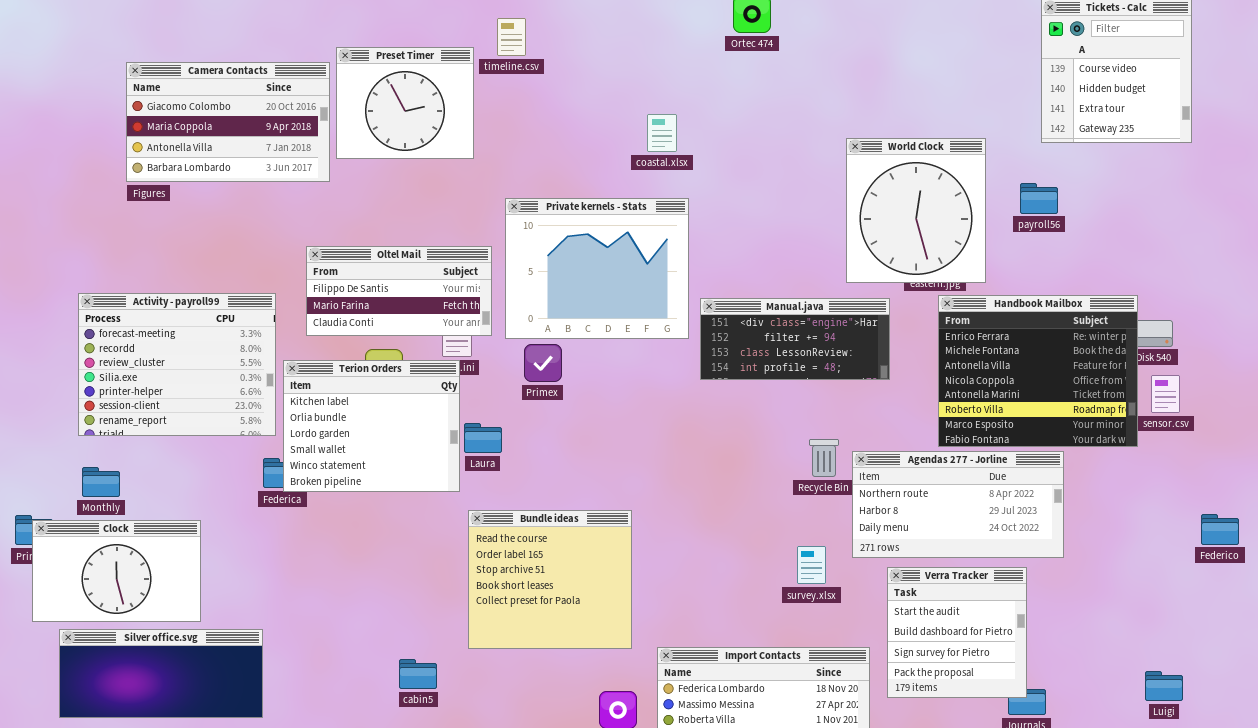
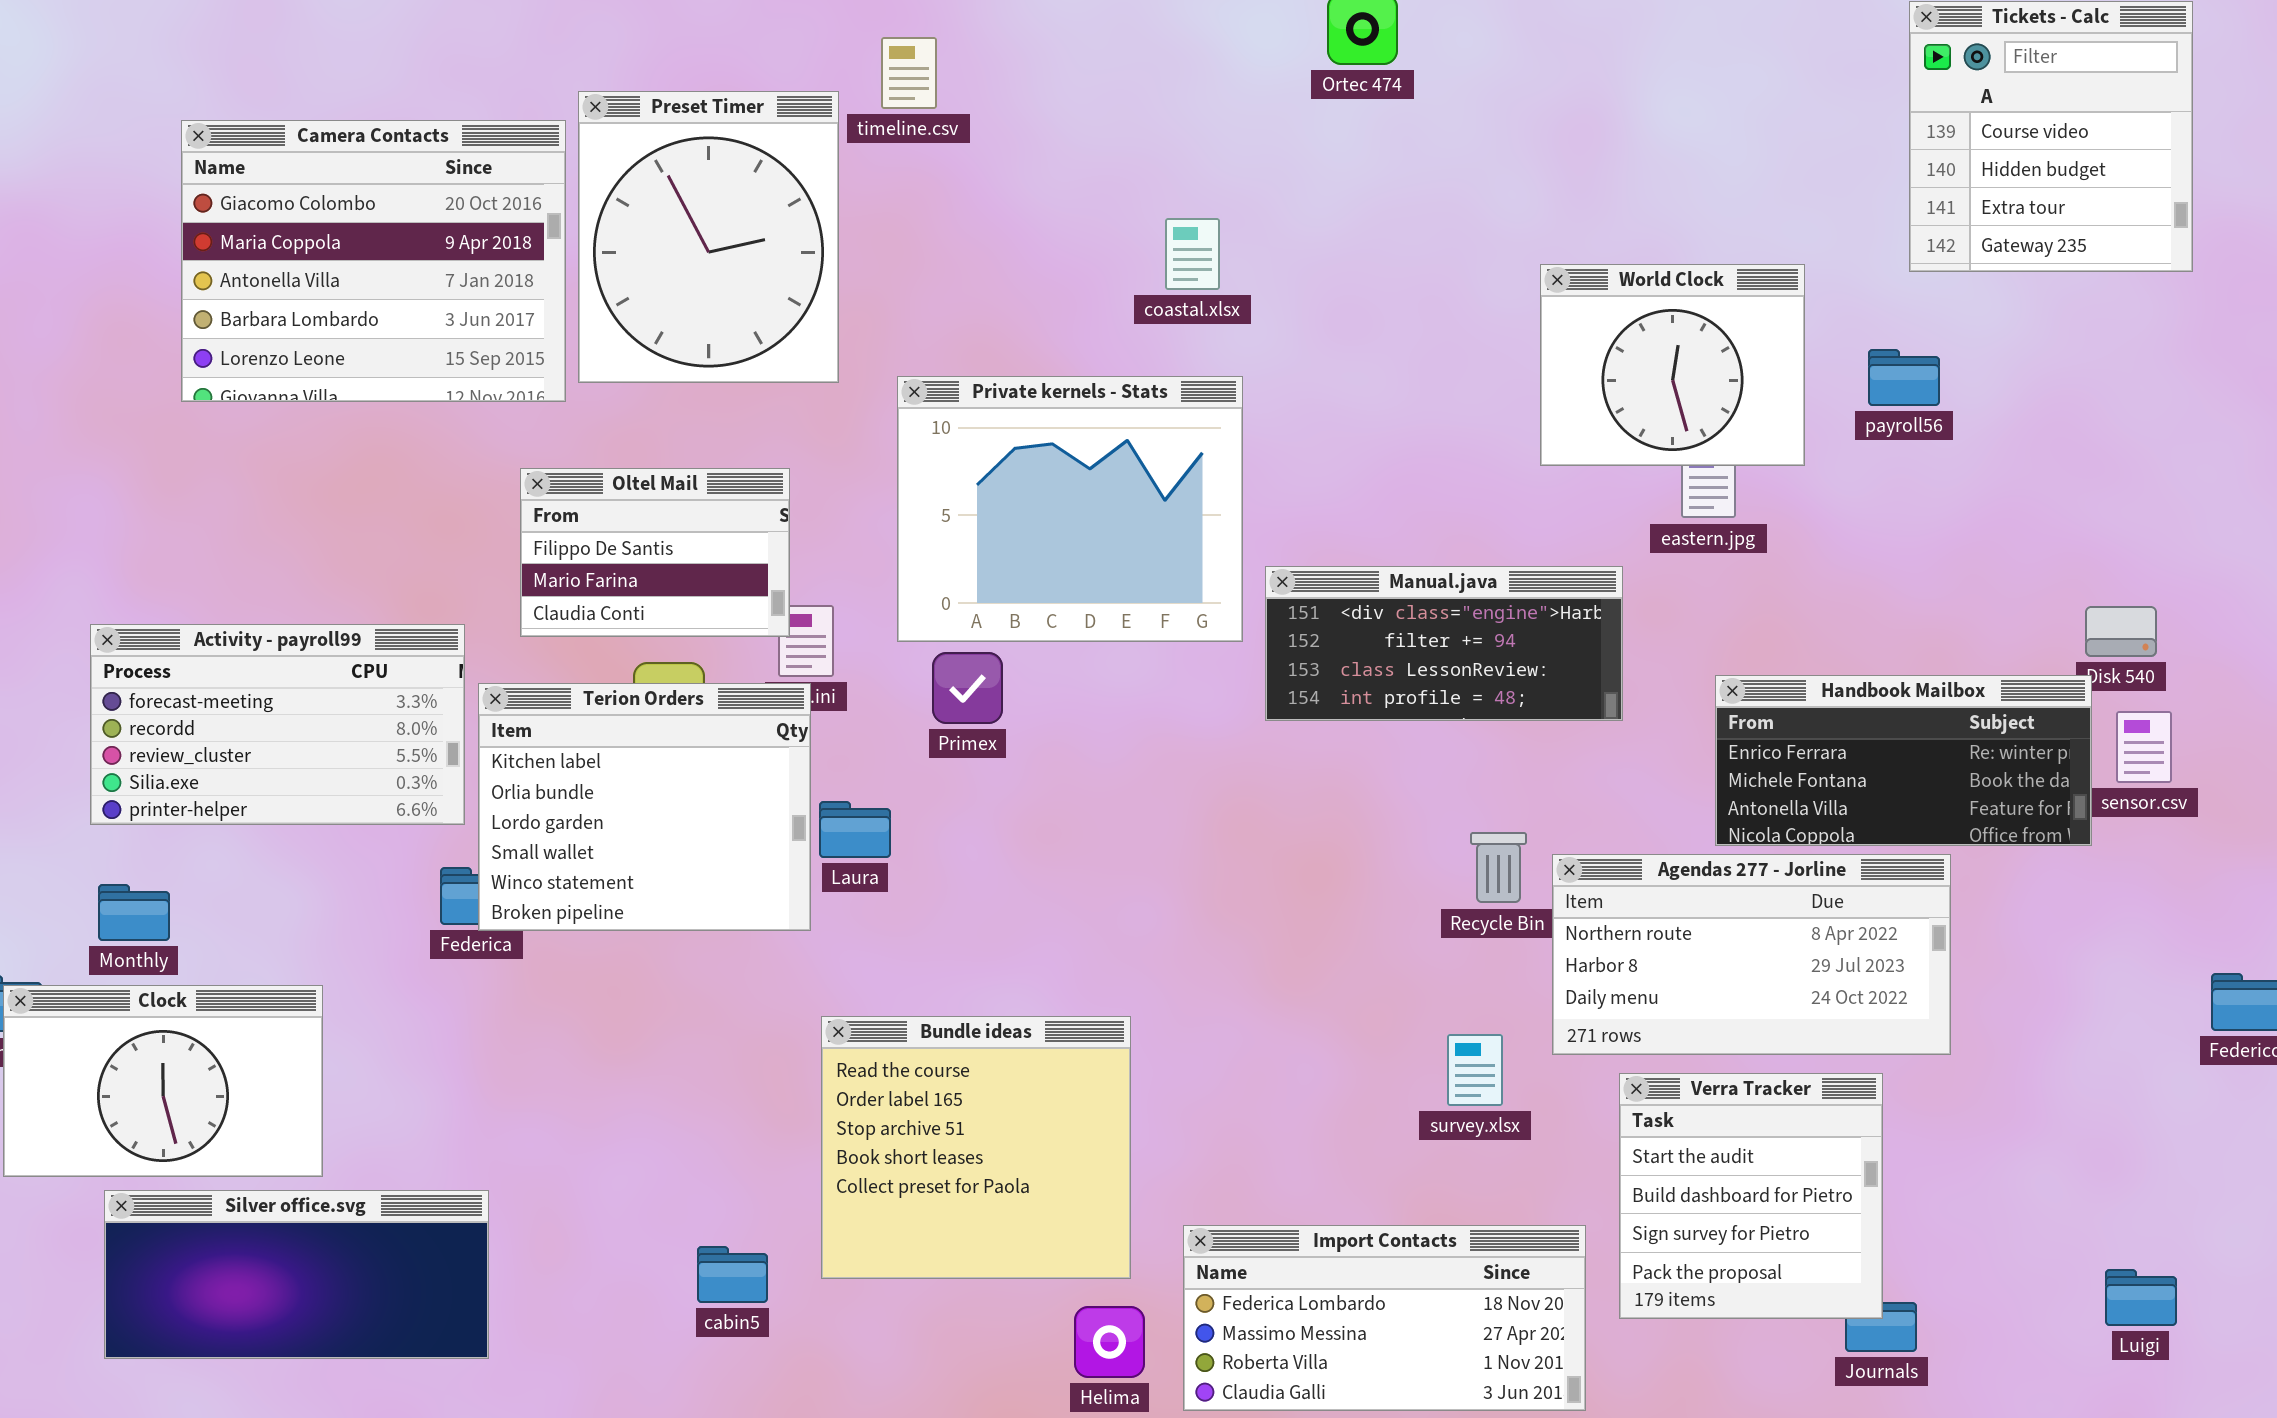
Preset Timer: [336,47,474,159] -> [578,91,839,383], resized
Camera Contacts: [126,62,330,182] -> [181,120,566,402], resized
World Clock: [846,138,986,283] -> [1540,264,1805,466], resized
Oltel Mail: [306,246,492,336] -> [520,468,790,637], resized
Activity - payroll99: [78,293,276,436] -> [90,624,465,825], resized
Handbook Mailbox: [938,295,1138,447] -> [1715,675,2092,846], resized
Bundle ideas: [468,510,632,649] -> [821,1016,1131,1279], moved
Silver office.svg: [59,629,263,718] -> [104,1190,489,1359], moved

